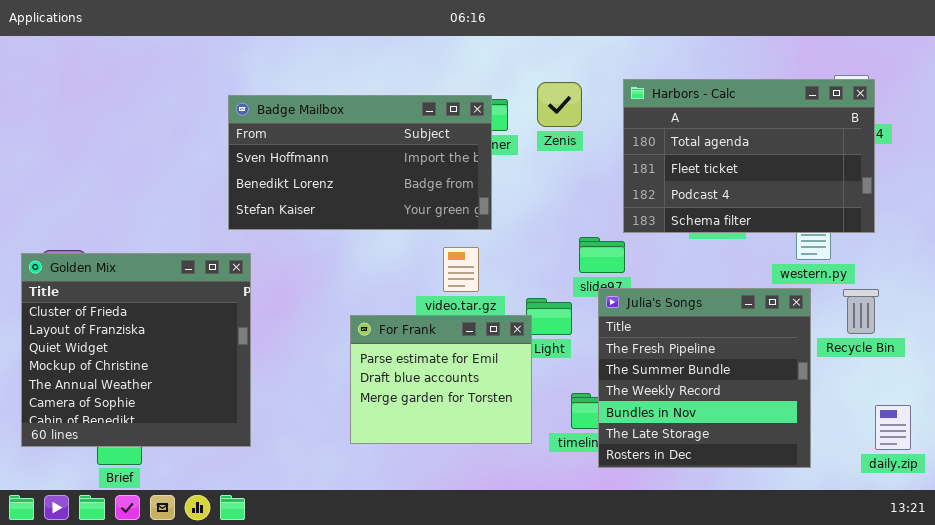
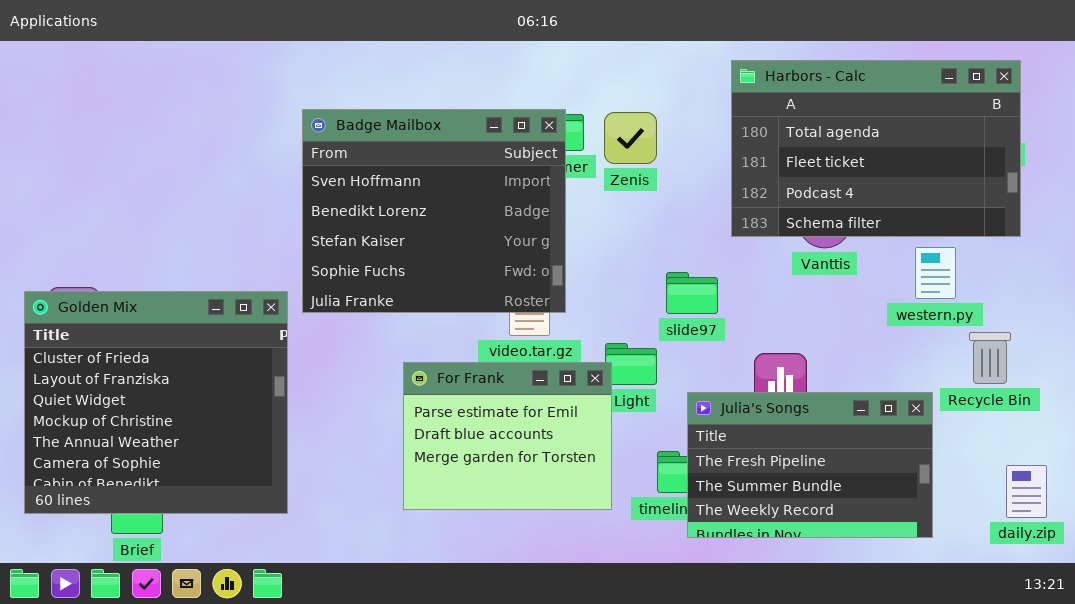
Harbors - Calc: [623,79,875,233] -> [731,60,1021,237], moved
Zenis: [537,82,582,127] -> [604,112,657,164], moved
Badge Mailbox: [228,95,492,230] -> [302,109,566,313], resized
Julia's Songs: [598,288,811,468] -> [687,392,933,538], resized

